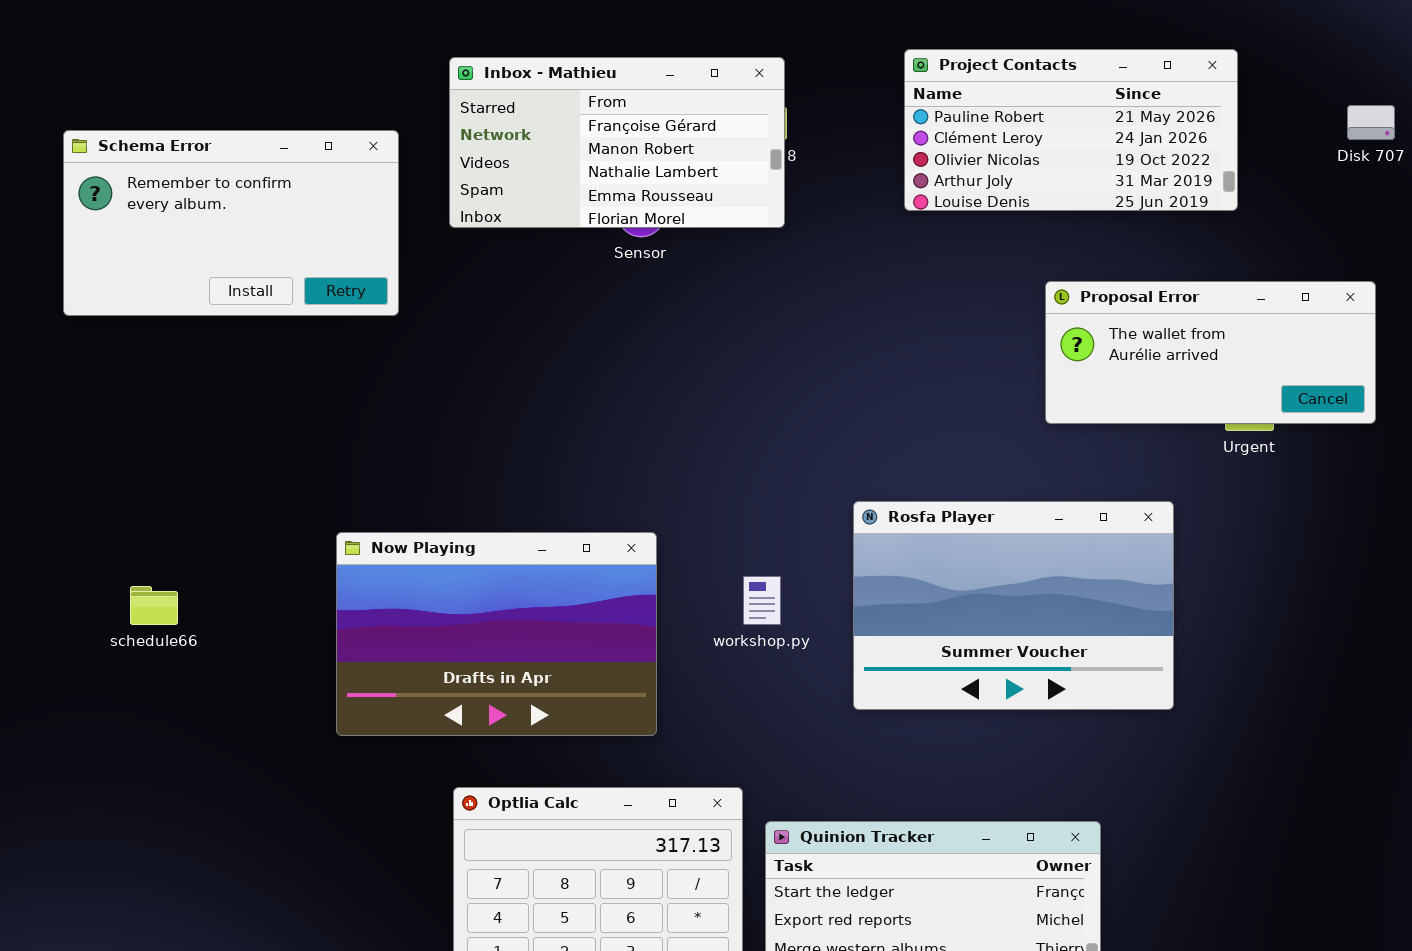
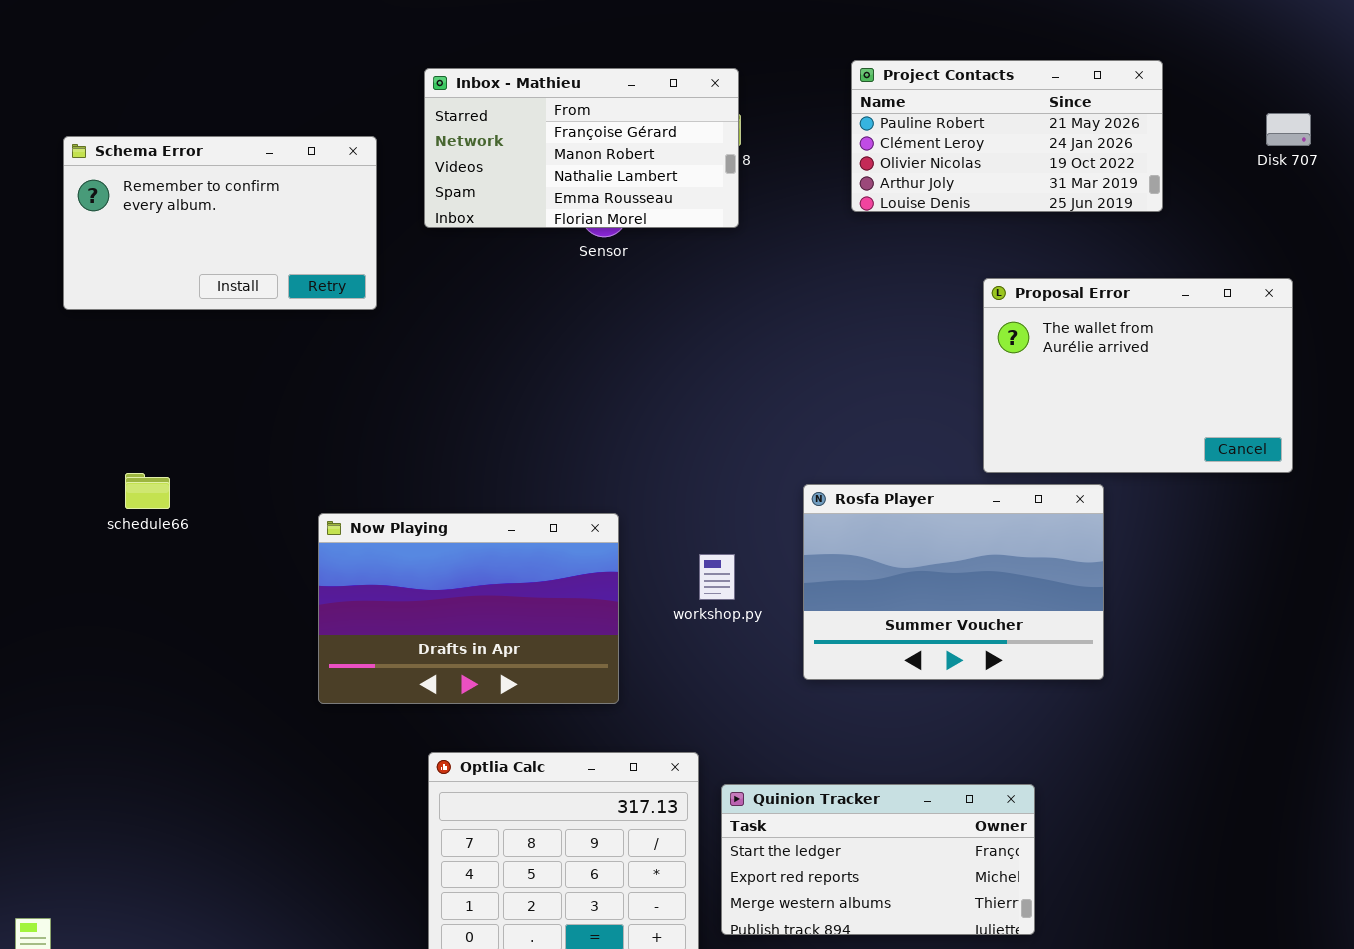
Proposal Error: [1045,281,1376,424] -> [983,278,1293,473], resized
schedule66: [130,586,178,625] -> [125,473,170,509], moved

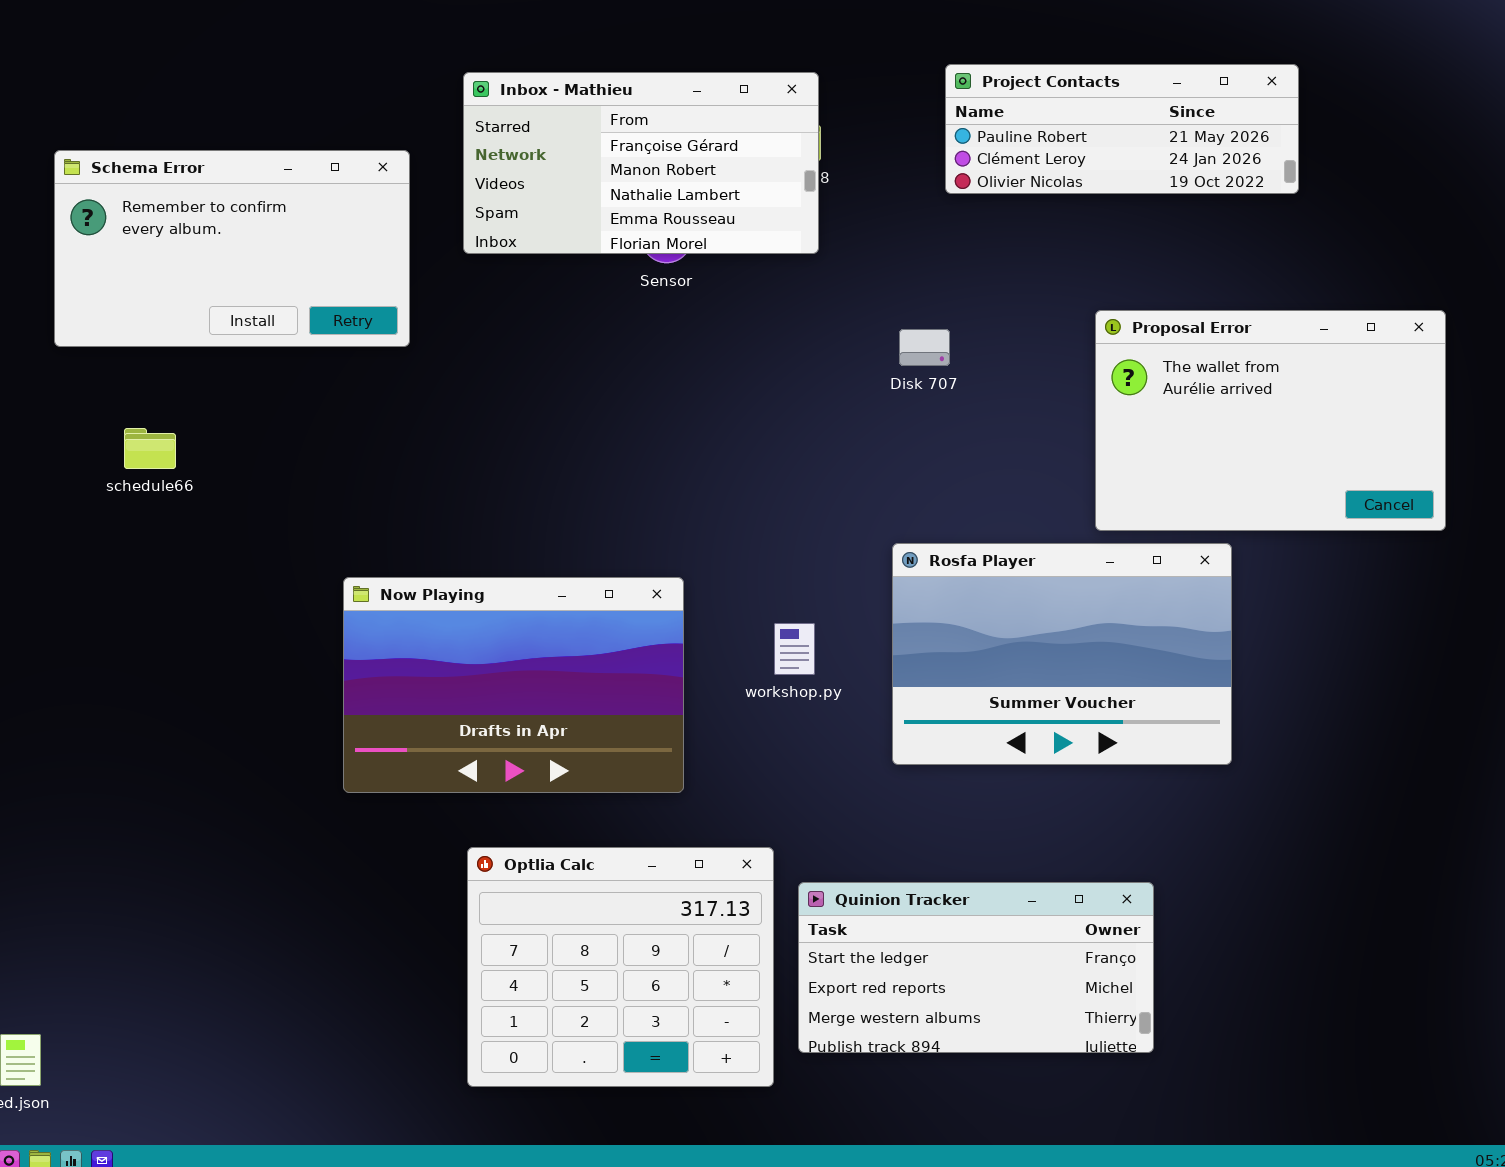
Project Contacts: [851,60,1163,212] -> [945,64,1299,194], resized
Disk 707: [1266,113,1311,146] -> [899,329,950,366], moved
schedule66: [125,473,170,509] -> [124,428,176,469], moved

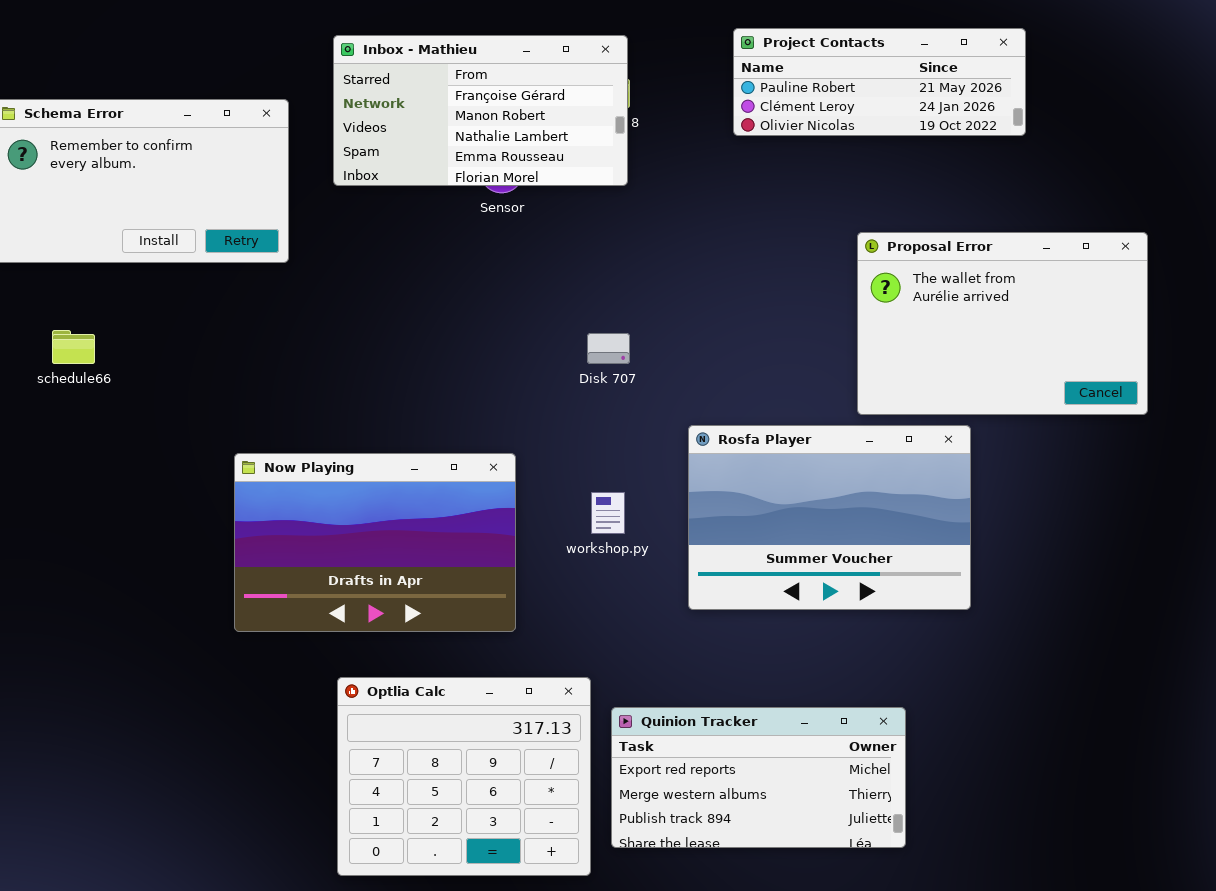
Disk 707: [899,329,950,366] -> [587,333,630,364], moved
Quinion Tracker: [798,882,1154,1053] -> [611,707,906,848], scrolled down 1 row

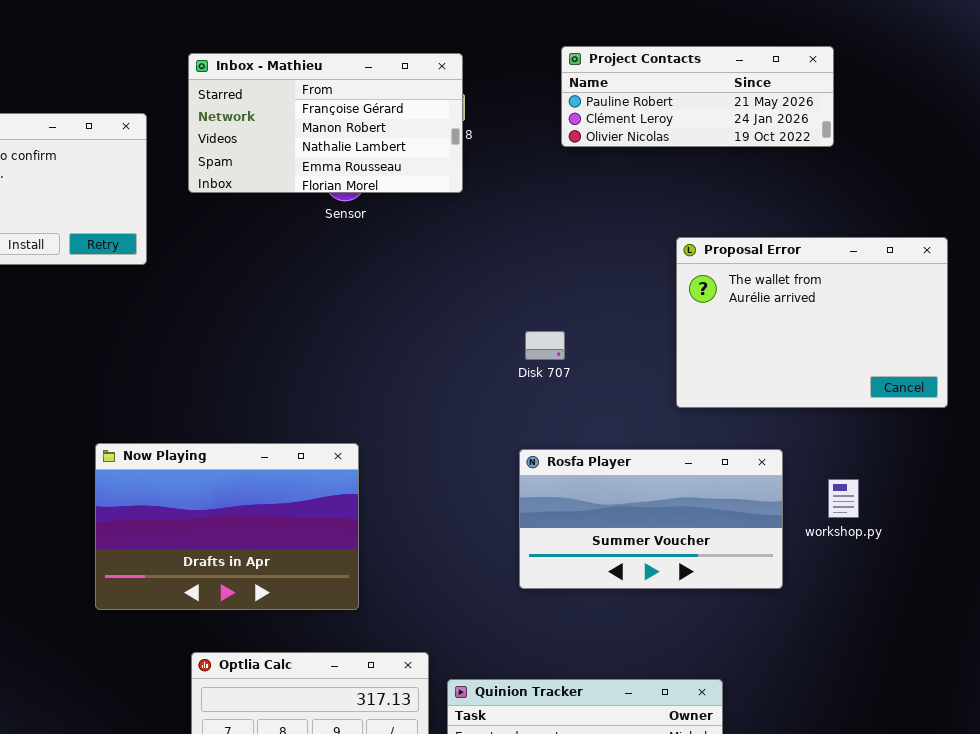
Disk 707: [587,333,630,364] -> [525,331,565,360], moved
Rosfa Player: [688,425,971,610] -> [519,449,783,589], resized
workshop.py: [591,492,625,534] -> [828,479,859,518], moved

